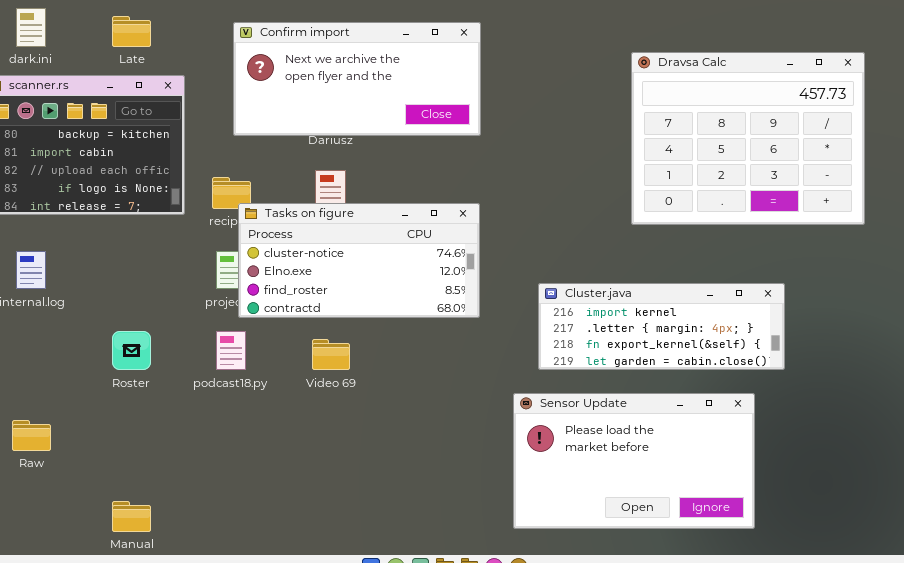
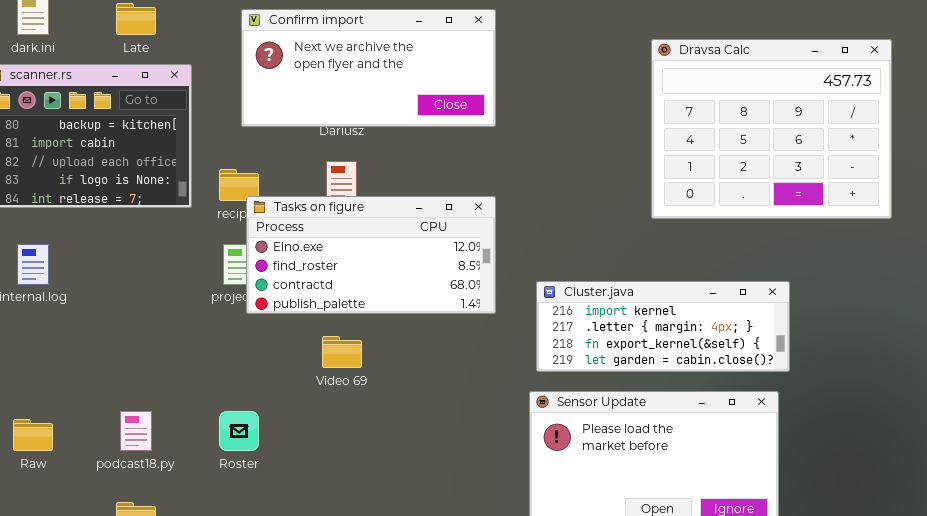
Tasks on figure: [238,203,480,318] -> [246,196,496,314], scrolled down 1 row
Cluster.java: [538,283,785,370] -> [536,281,790,372], moved
Roster: [112,331,151,370] -> [219,411,259,451], moved
podcast18.py: [216,331,246,370] -> [120,411,152,451], moved

